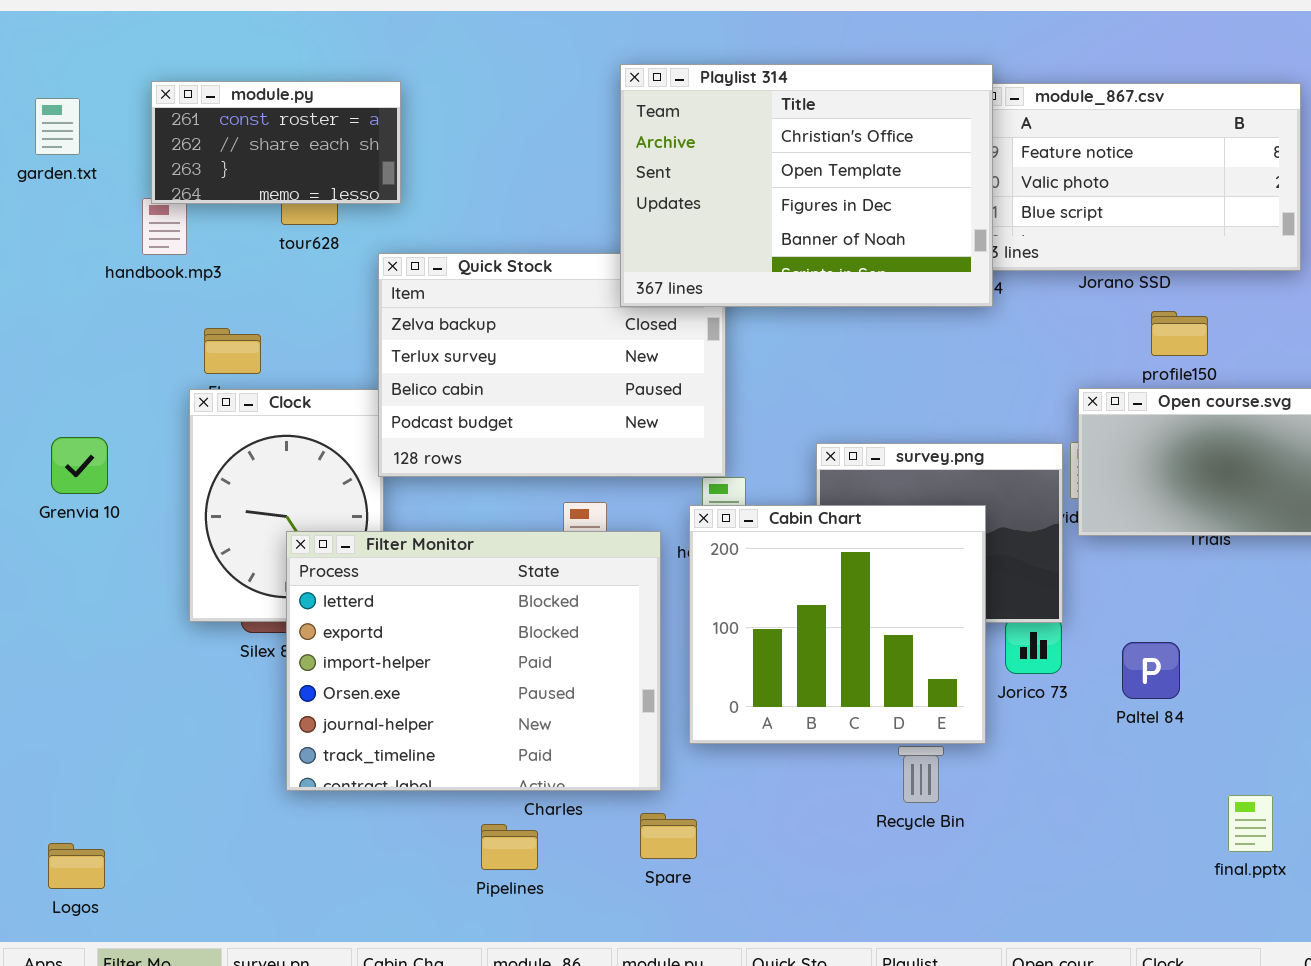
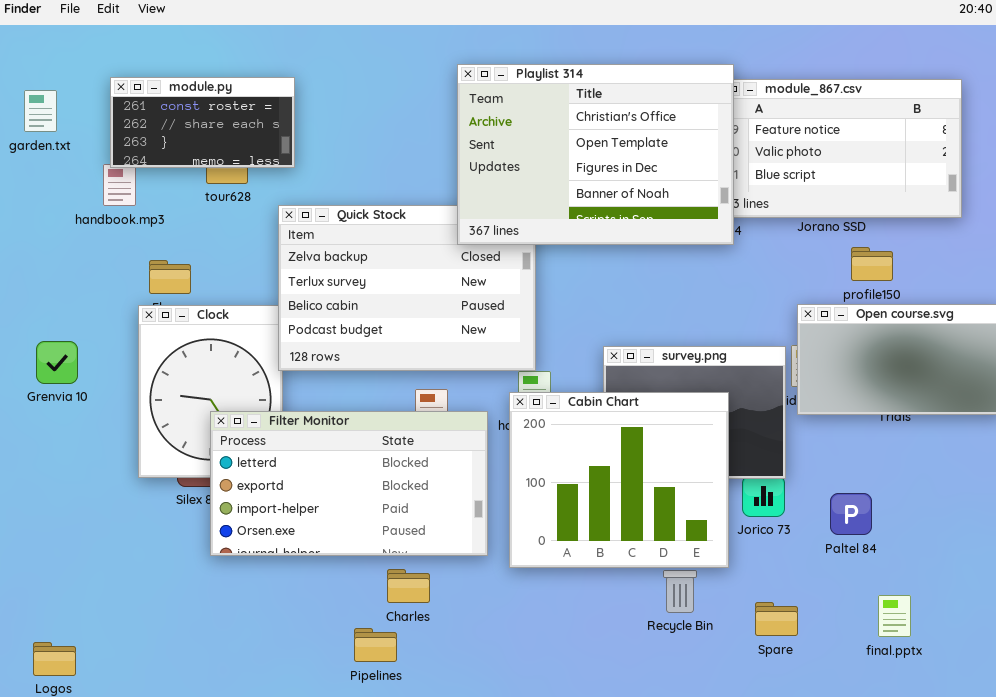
Filter Monitor: [286,531,661,791] -> [210,411,488,556], resized
final.pptx: [1228,795,1273,852] -> [878,595,911,637], moved
Spare: [640,813,697,859] -> [755,602,798,636], moved

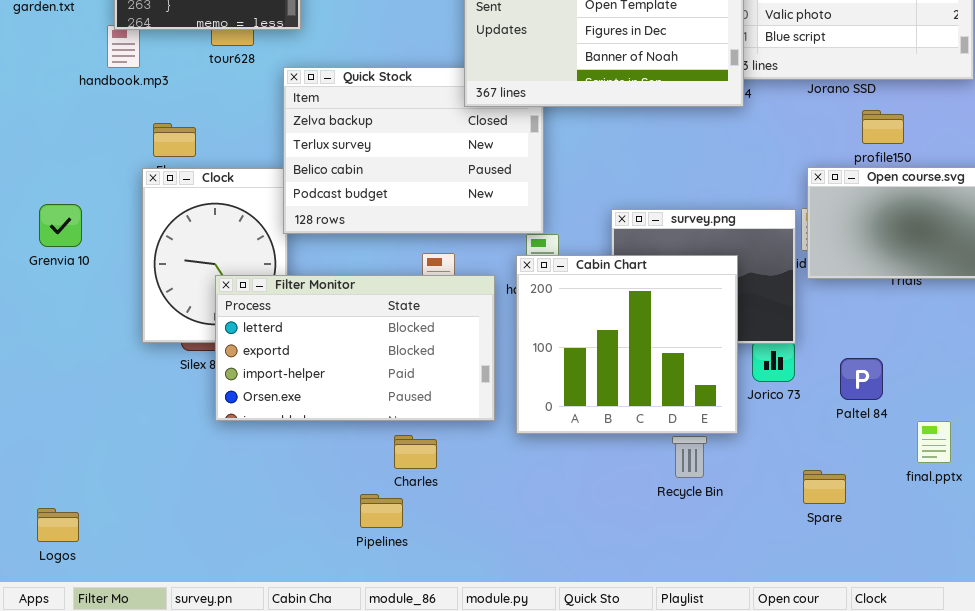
final.pptx: [878,595,911,637] -> [917,421,951,463], moved
Spare: [755,602,798,636] -> [803,470,846,504], moved

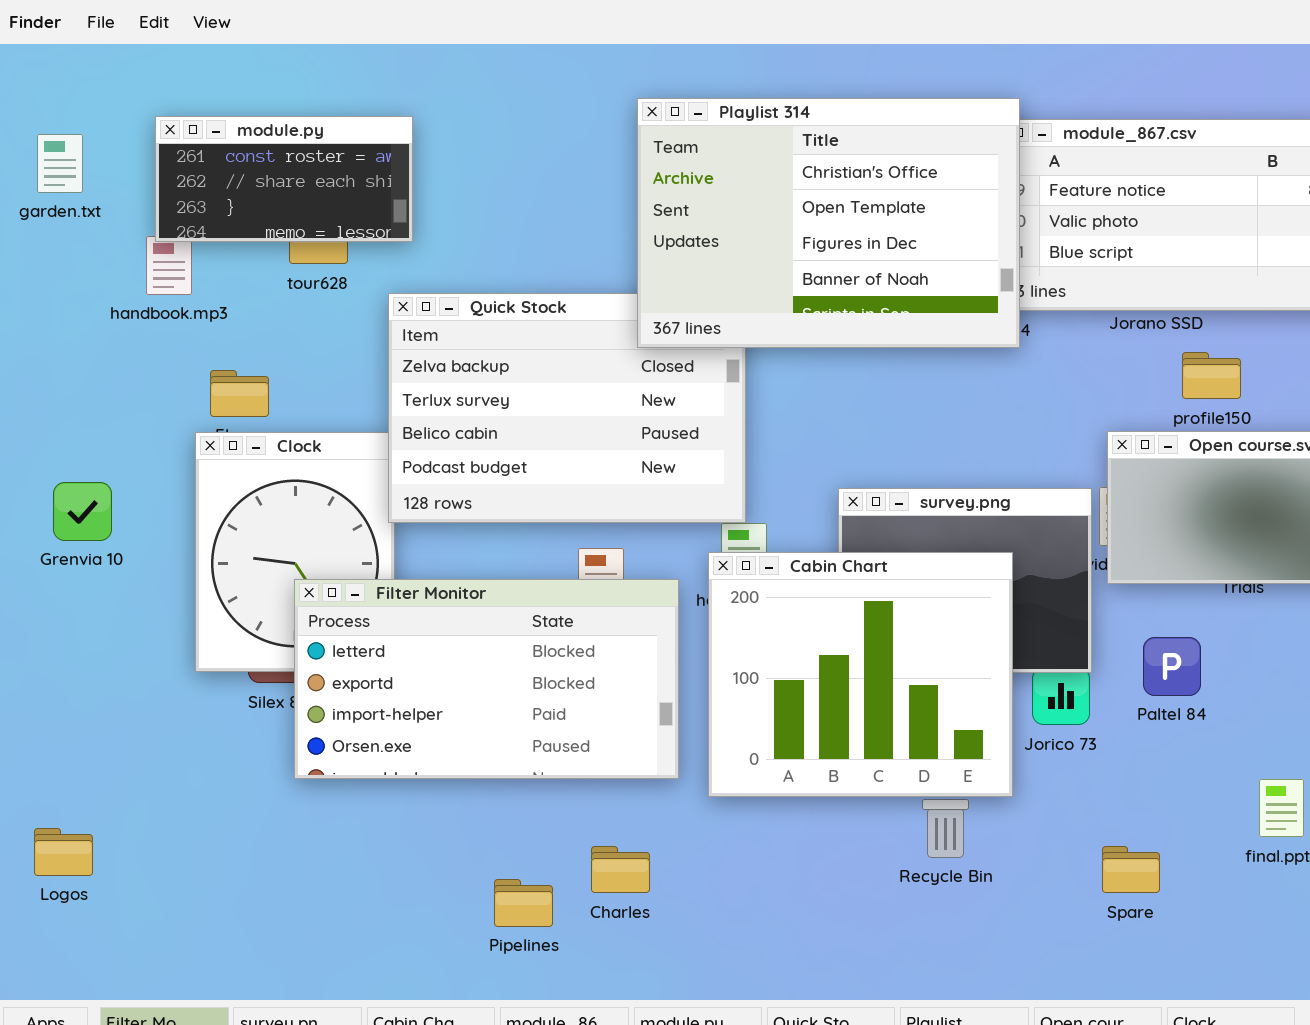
Paltel 84: [840,358,883,400] -> [1143,637,1201,696], moved
Charles: [394,435,437,469] -> [591,846,650,893], moved
Logos: [37,508,79,542] -> [34,828,93,876], moved

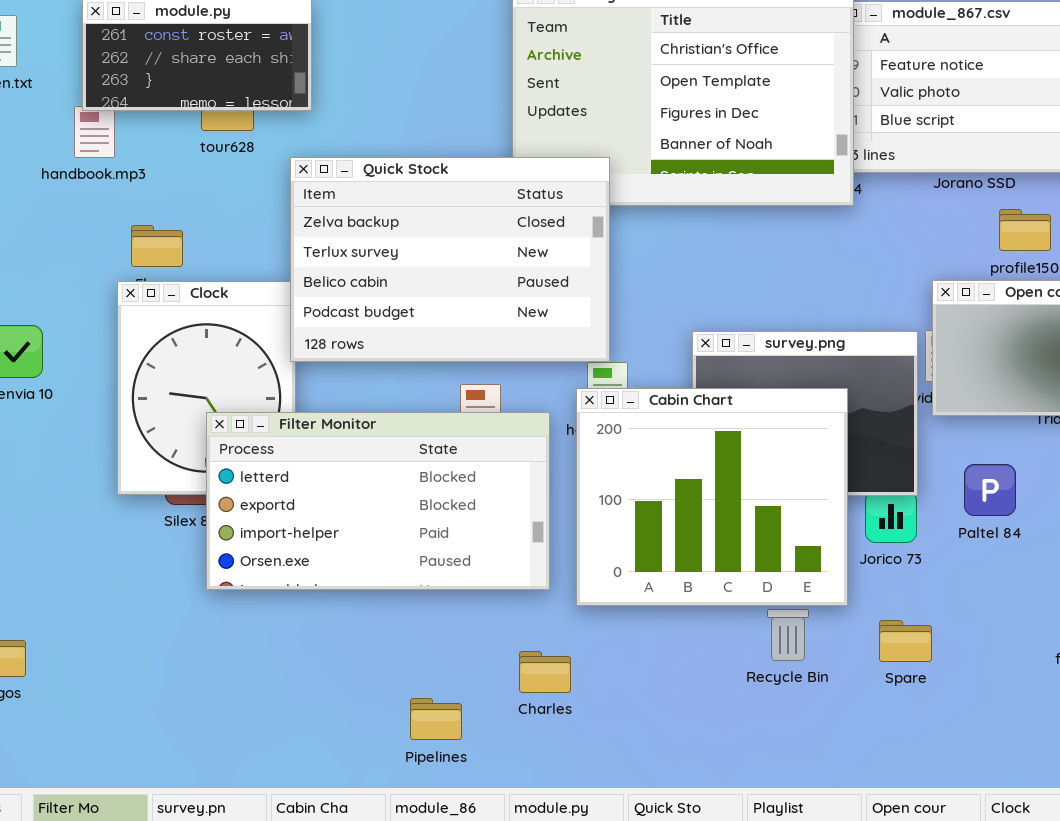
Quick Stock: [388,293,746,523] -> [290,157,610,362], raised
Charles: [591,846,650,893] -> [519,651,571,693], moved
Spare: [1102,846,1160,893] -> [879,620,932,662], moved
Pipelines: [494,879,553,927] -> [410,698,462,740], moved

